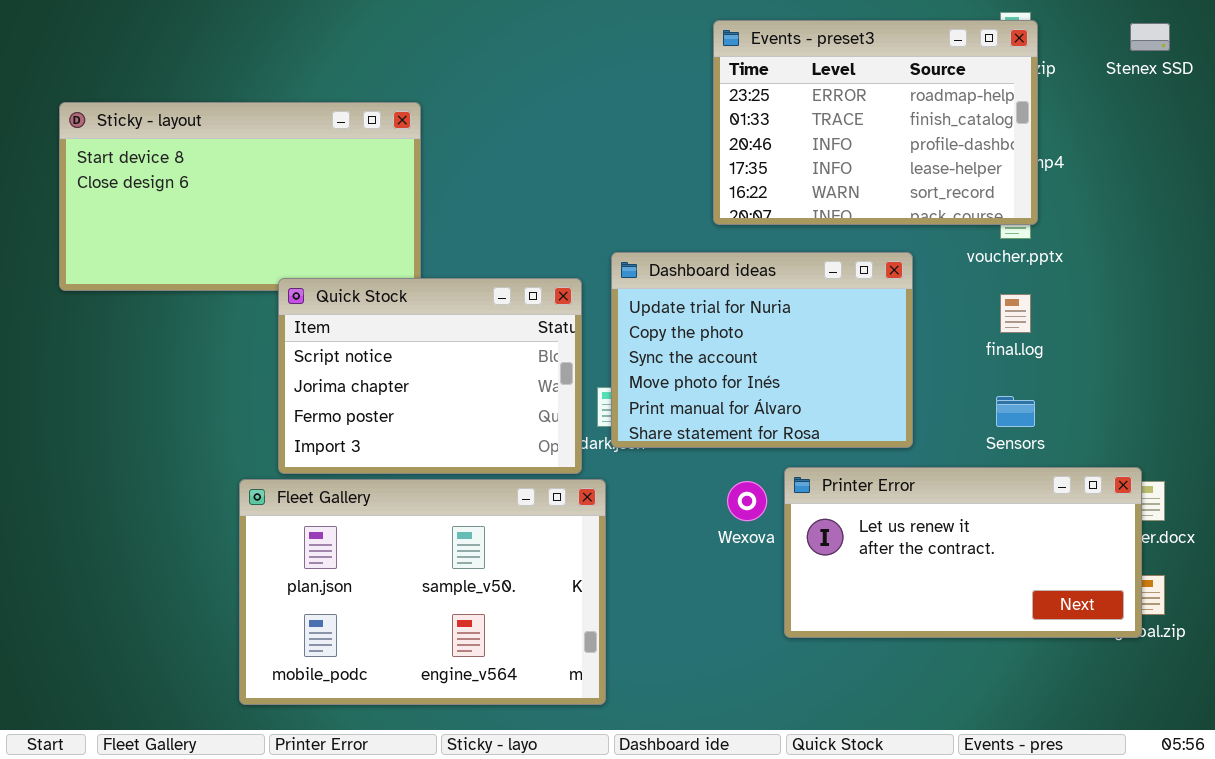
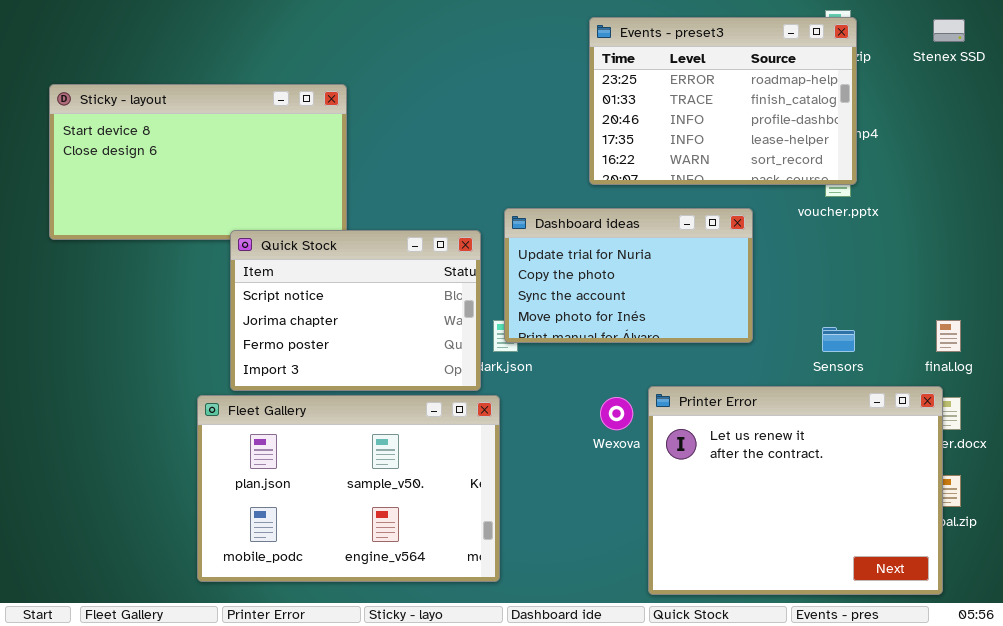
Dashboard ideas: [611,252,913,448] -> [504,208,753,343], resized
final.log: [1000,294,1031,333] -> [936,320,961,352], moved
Printer Error: [784,467,1142,638] -> [648,386,943,595], resized

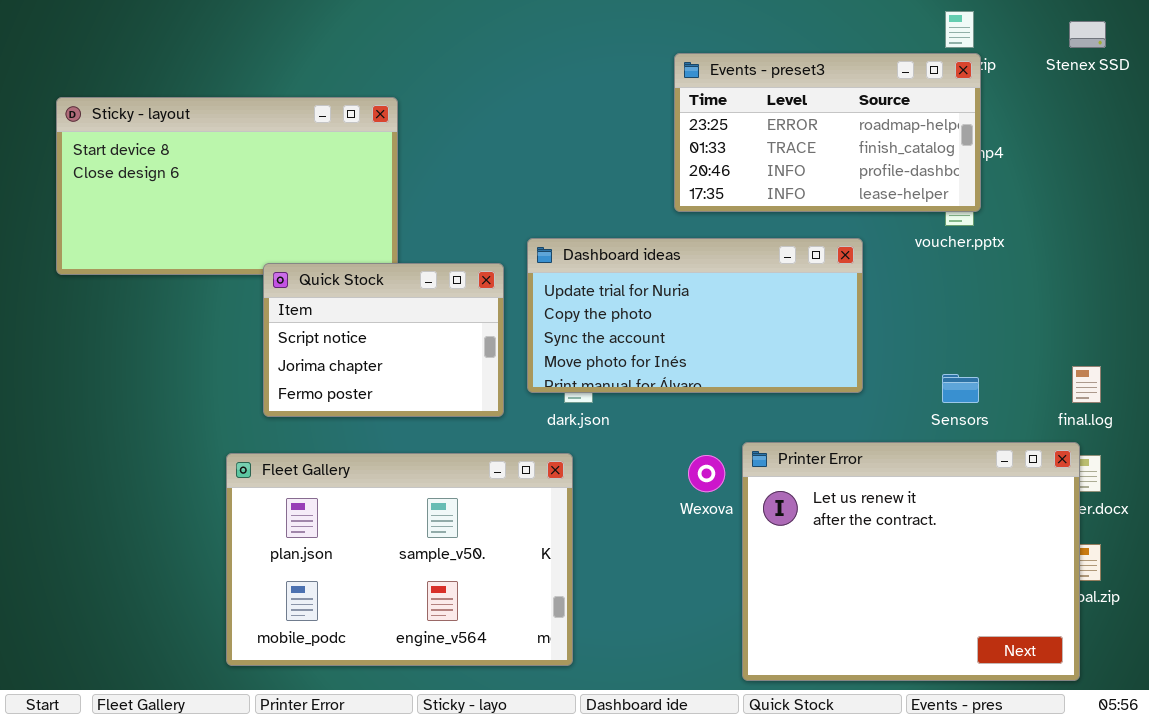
Events - preset3: [589,17,857,185] -> [674,53,981,212], resized
Dashboard ideas: [504,208,753,343] -> [527,238,863,393], resized
Quick Stock: [230,230,481,391] -> [263,263,504,417], resized

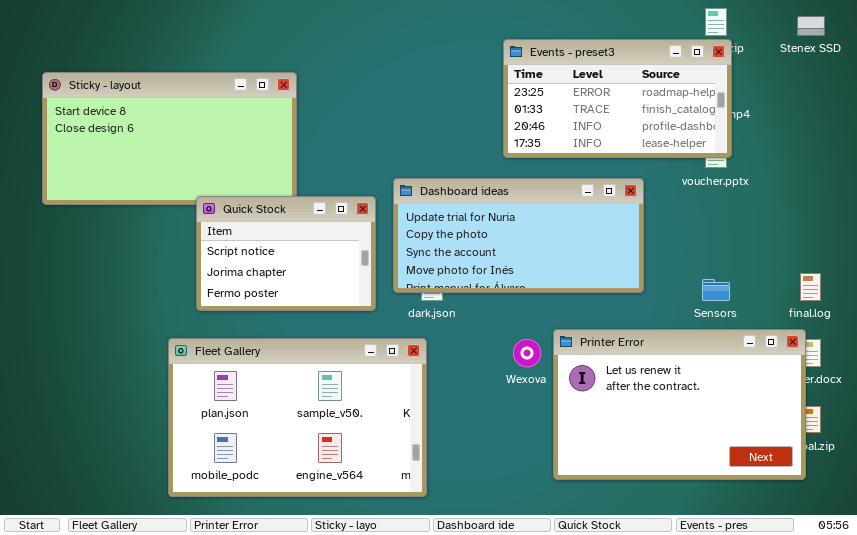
Printer Error: [742,442,1080,681] -> [553,329,806,480], resized

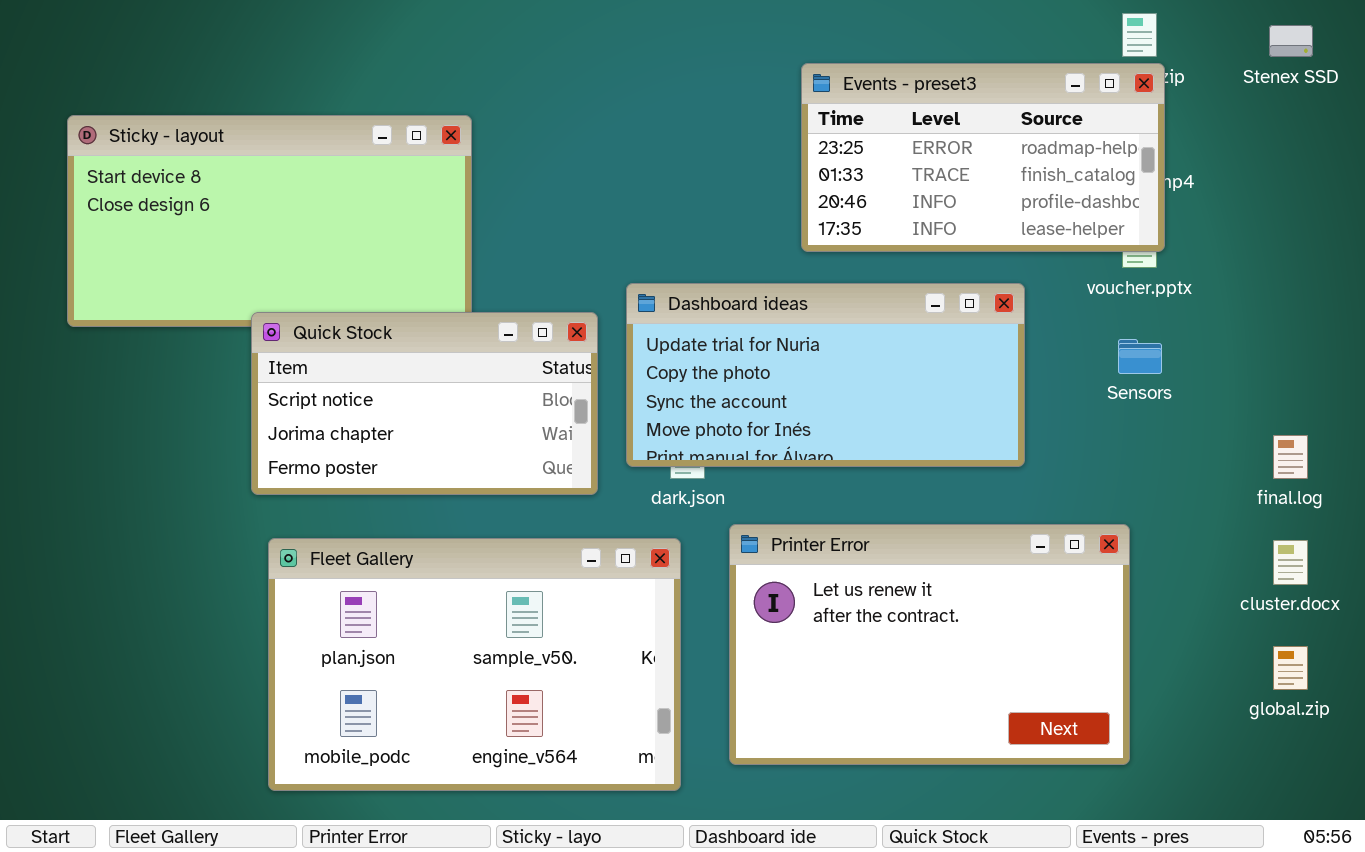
Quick Stock: [196,196,376,311] -> [251,312,598,495], resized
Sensors: [702,279,730,301] -> [1118,339,1162,374], moved
Printer Error: [553,329,806,480] -> [729,524,1130,765], moved

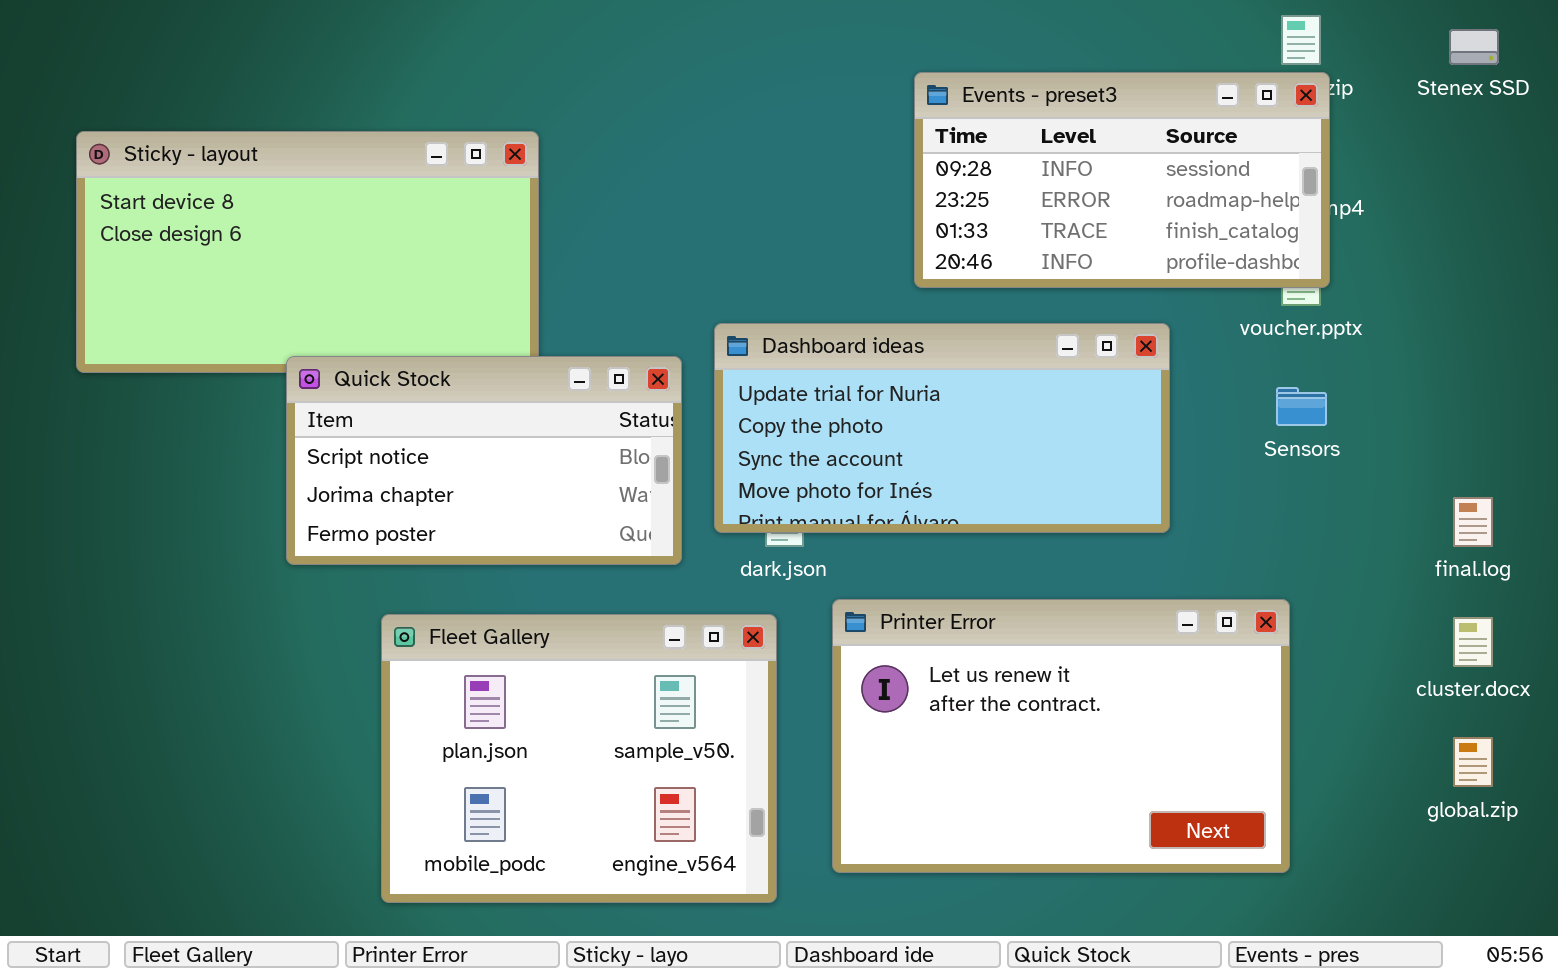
Events - preset3: [801,63,1165,252] -> [914,72,1330,288], scrolled up 1 row
Fleet Gallery: [268,538,681,791] -> [381,614,777,903], resized

